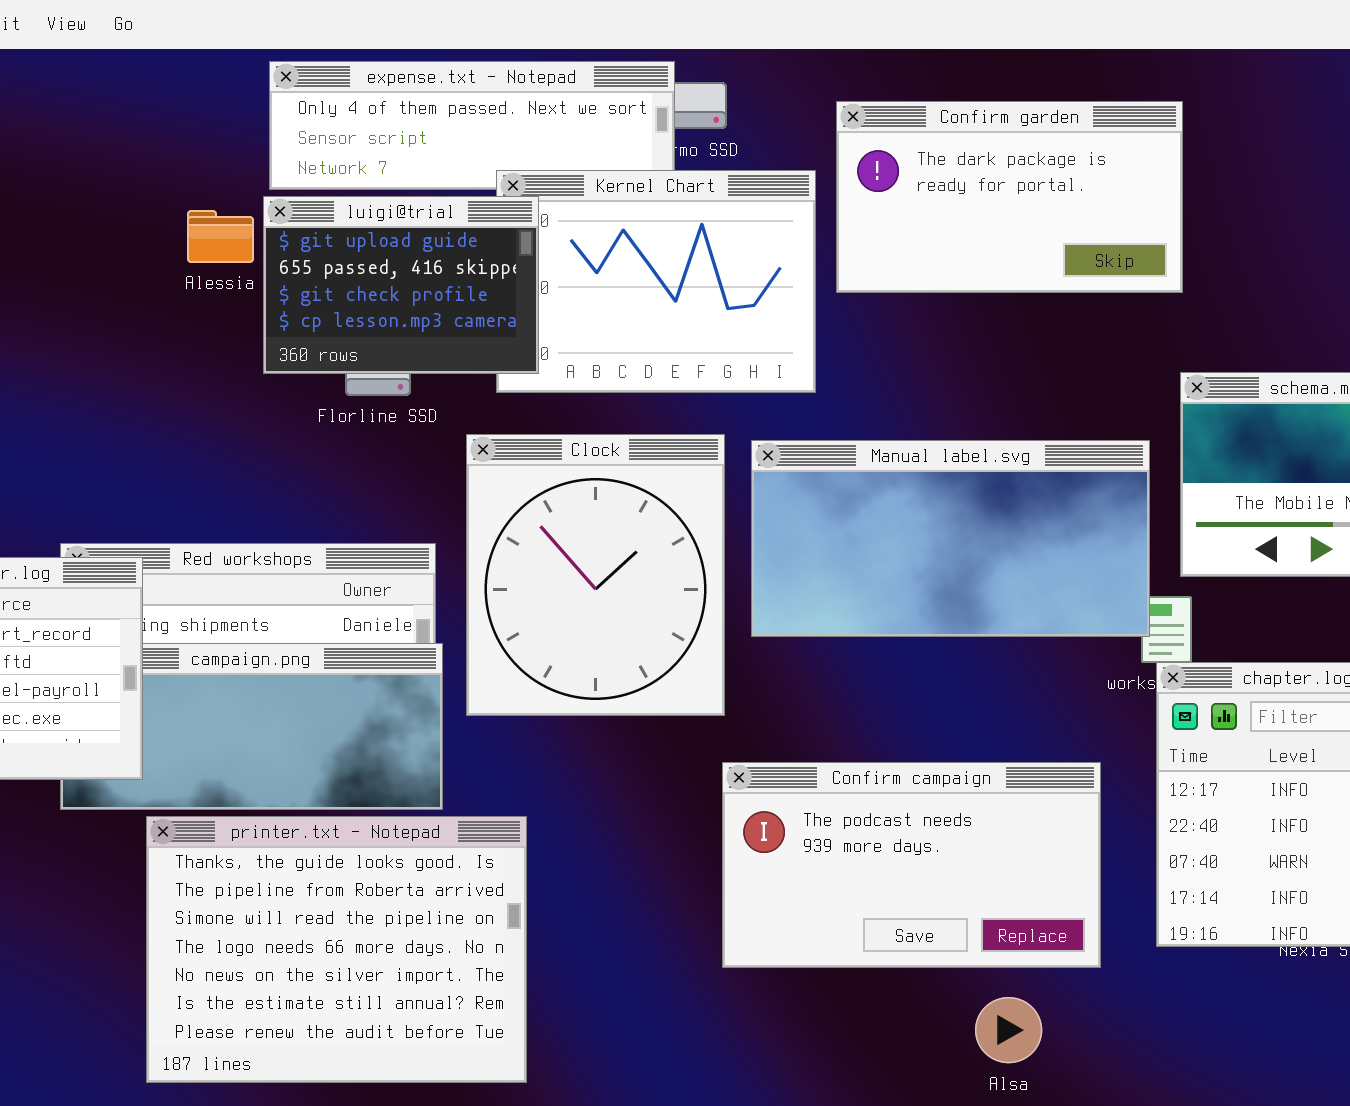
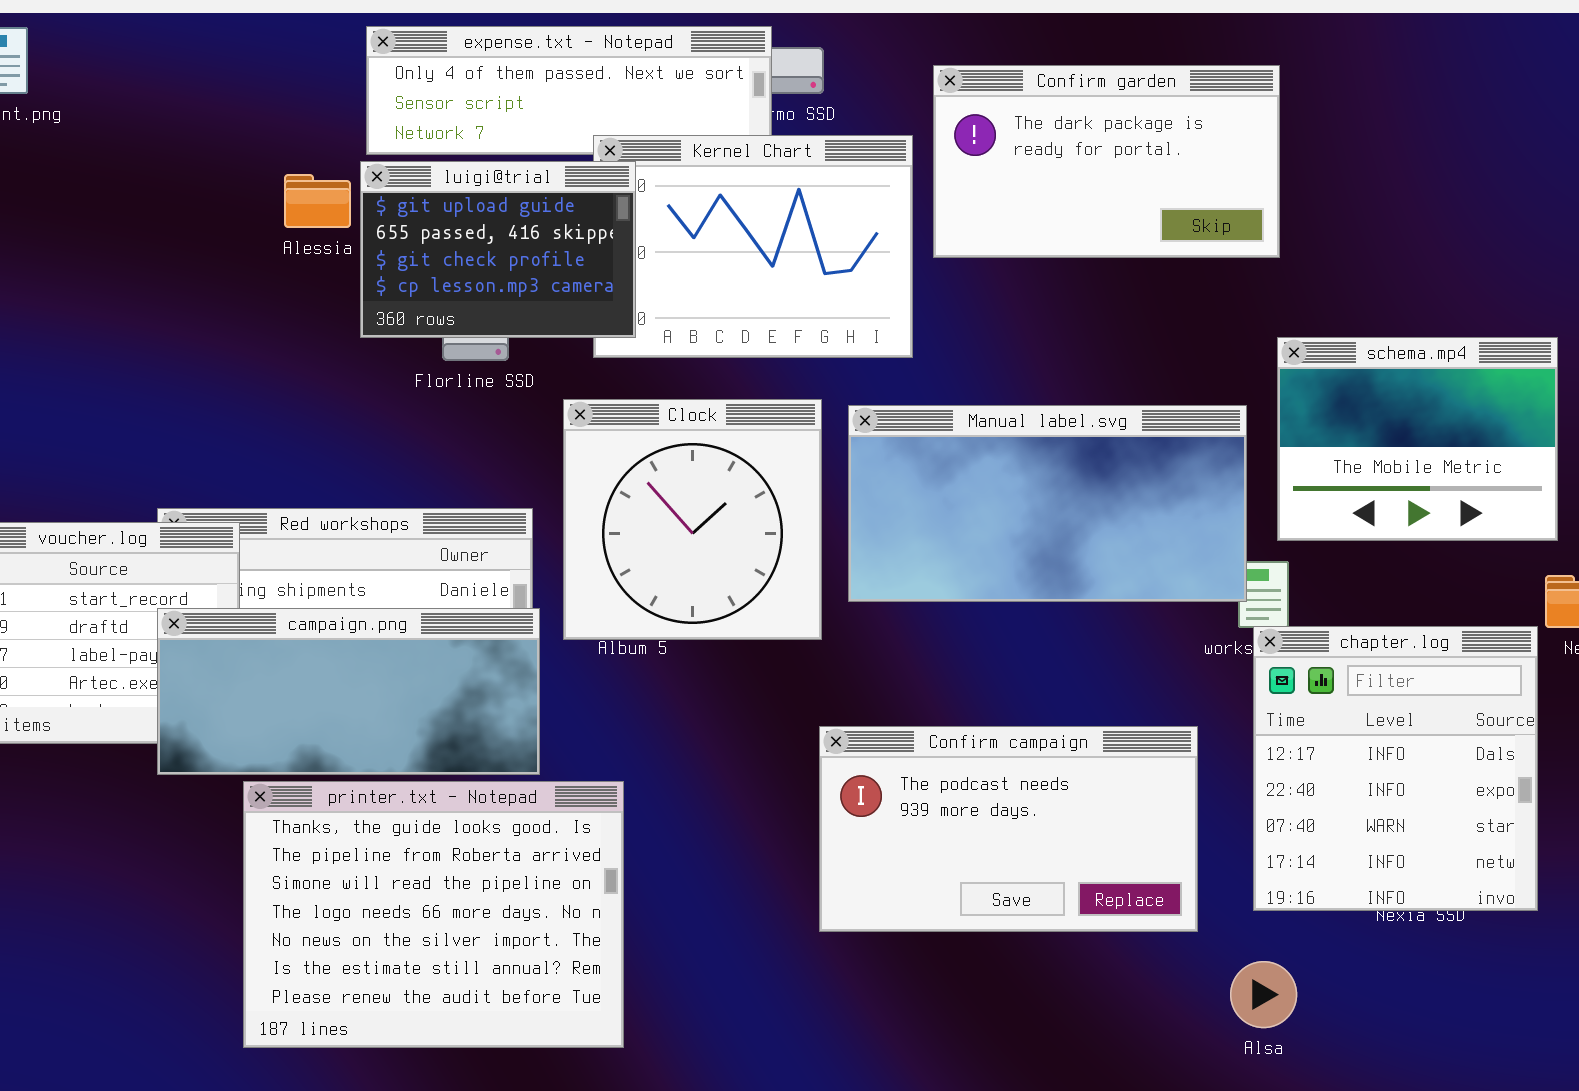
Clock: [466,434,725,716] -> [563,399,822,640], resized
campaign.png: [60,643,443,810] -> [157,608,540,775], raised
Alsa: [975,997,1042,1063] -> [1230,961,1297,1028], moved

